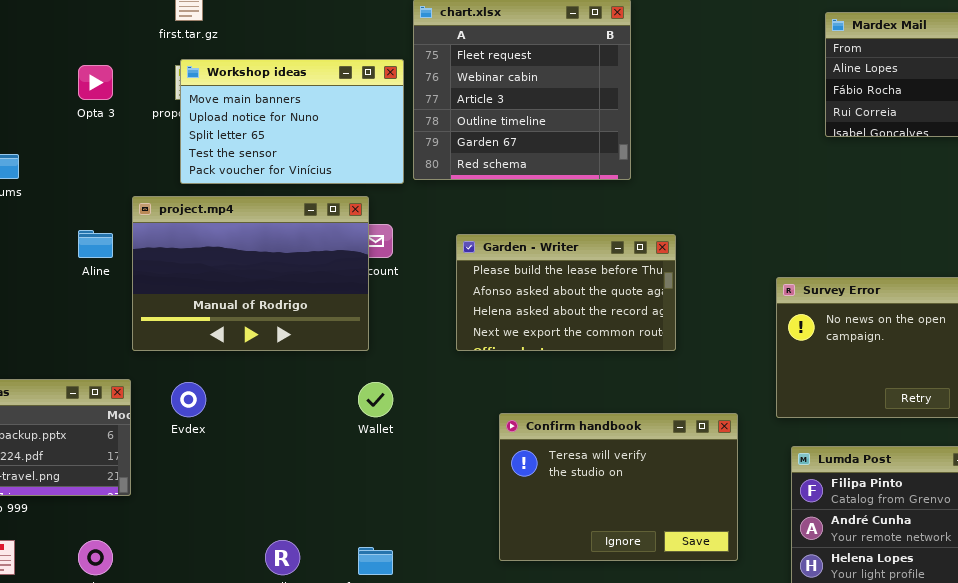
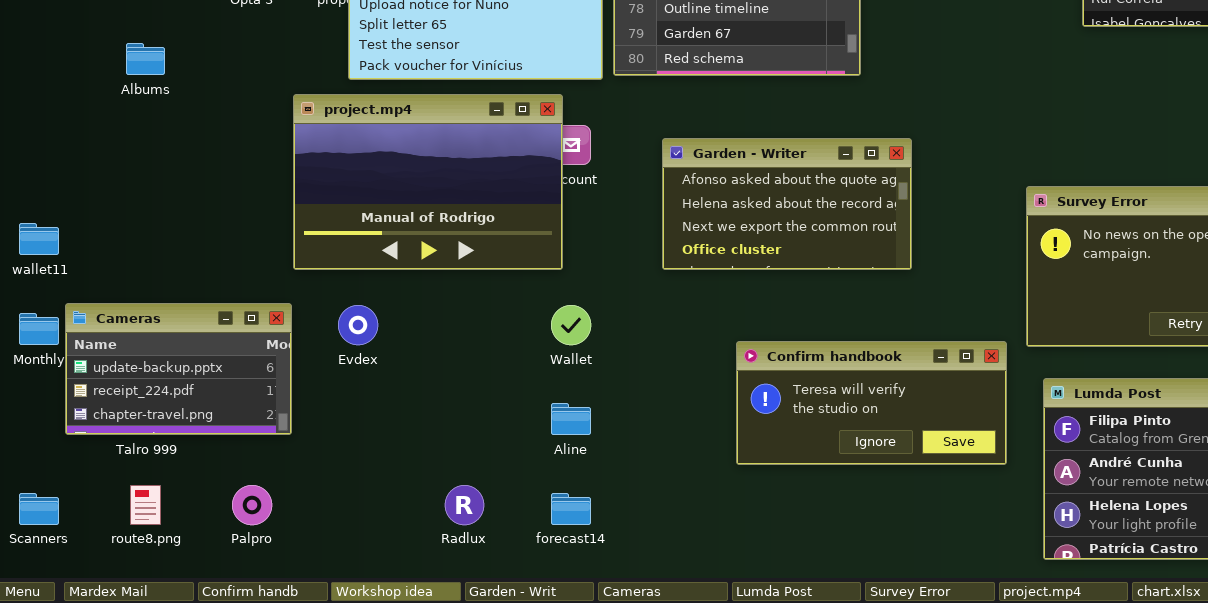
Aline: [78,230,113,258] -> [551,403,591,435], moved
Garden - Writer: [456,234,676,351] -> [662,138,912,270], scrolled down 1 row
Confirm handbook: [499,413,738,561] -> [736,341,1007,465], moved, resized

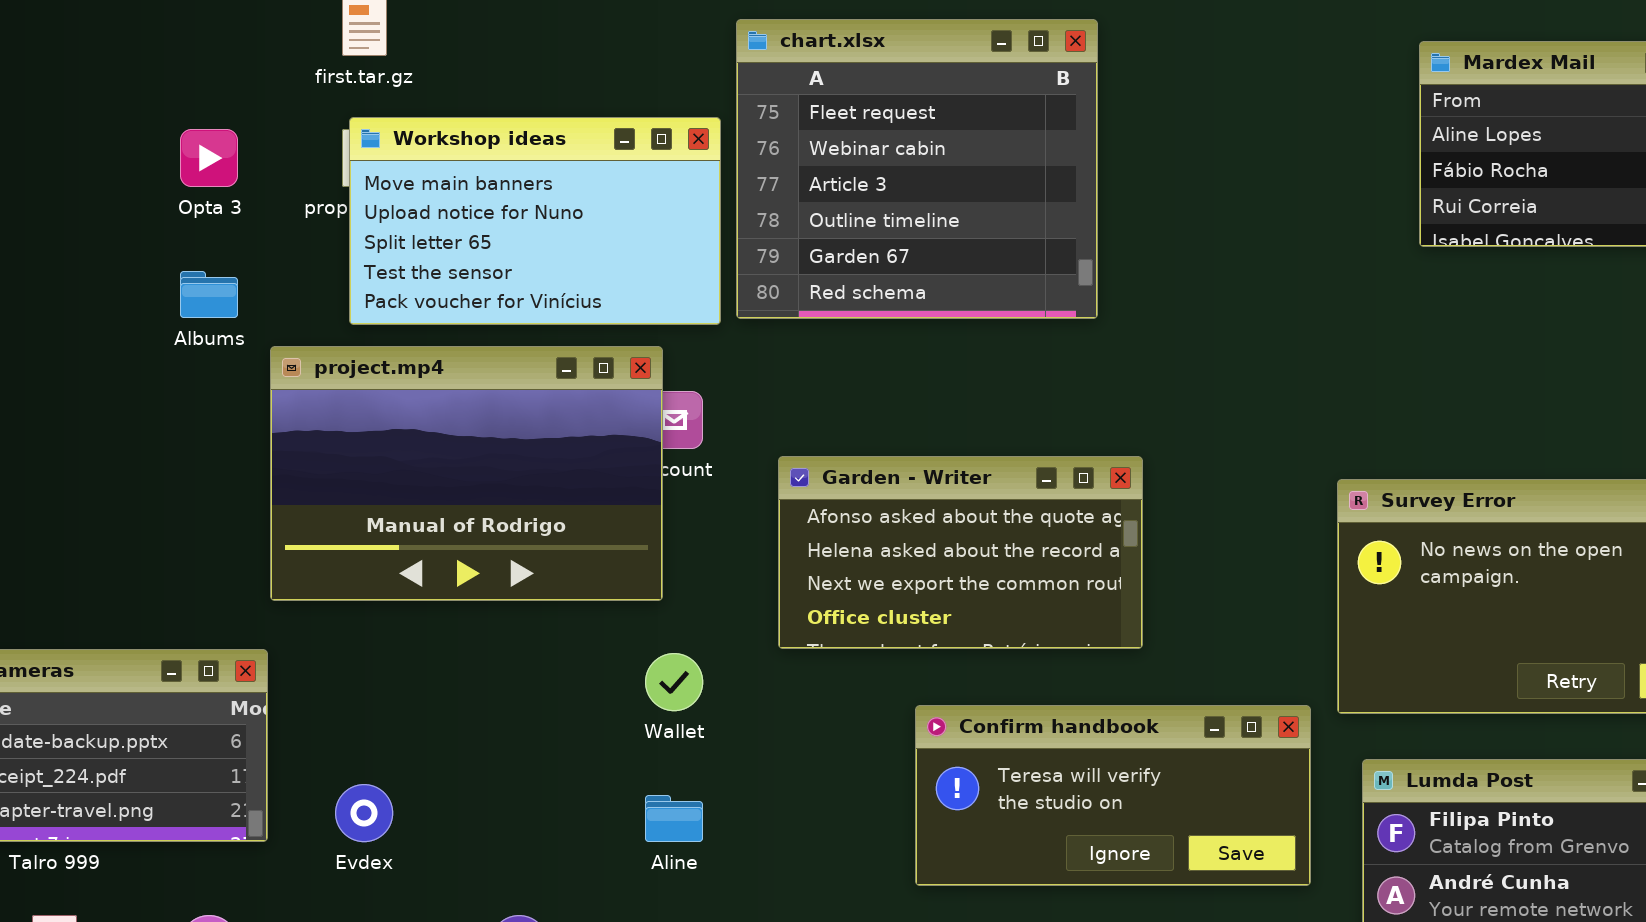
Albums: [126,43,165,75] -> [180,271,238,318], moved
Garden - Writer: [662,138,912,270] -> [778,456,1143,649], moved
Evdex: [338,305,378,345] -> [335,784,393,842], moved

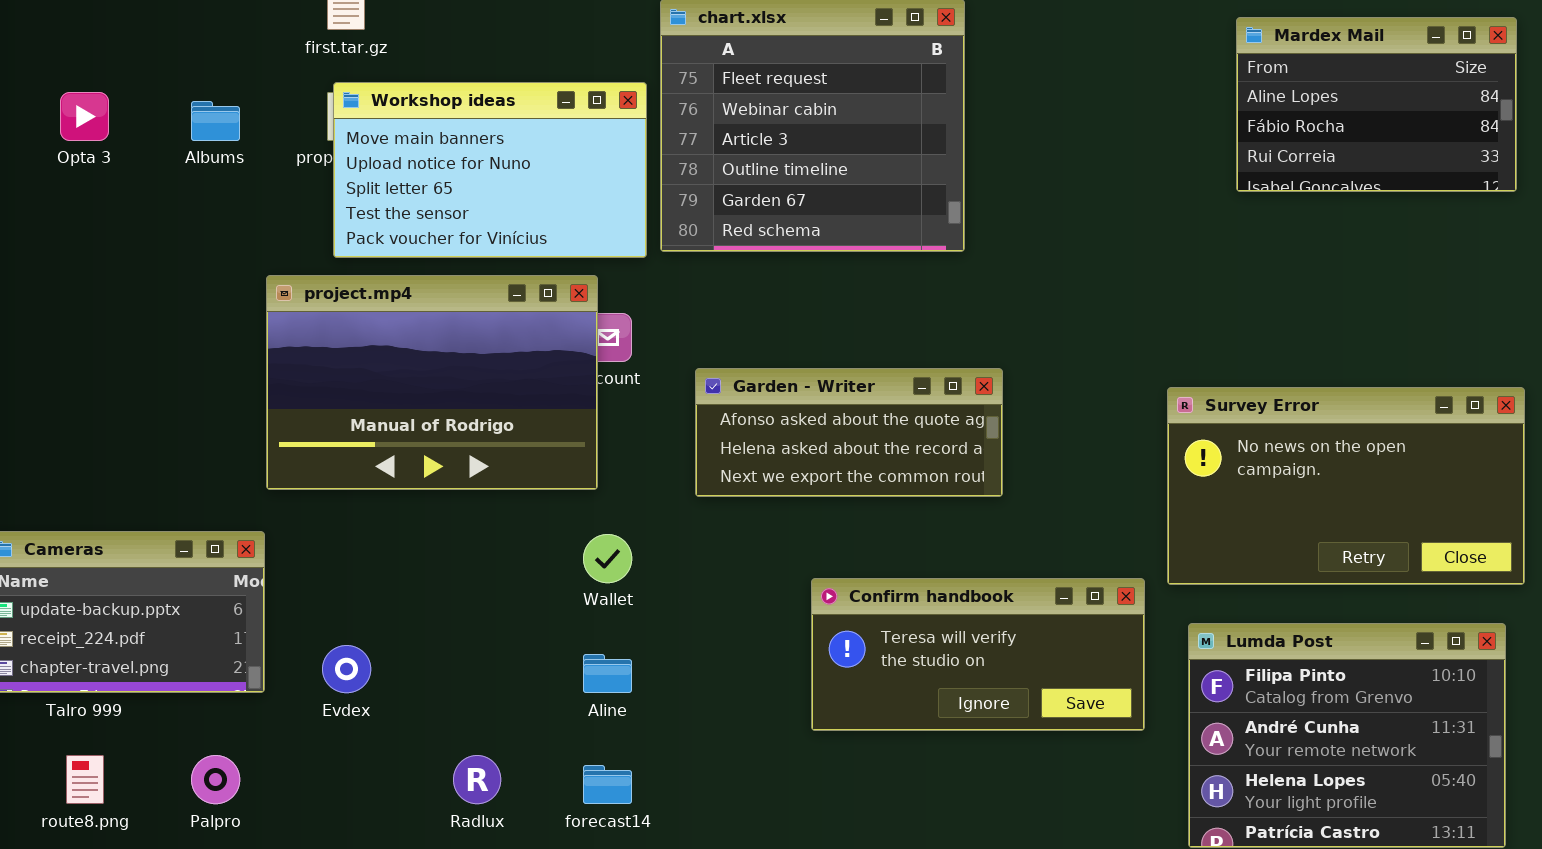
Opta 3: [180,129,238,187] -> [60,92,109,141], moved
Albums: [180,271,238,318] -> [191,101,240,141], moved
Garden - Writer: [778,456,1143,649] -> [695,368,1003,497], resized

